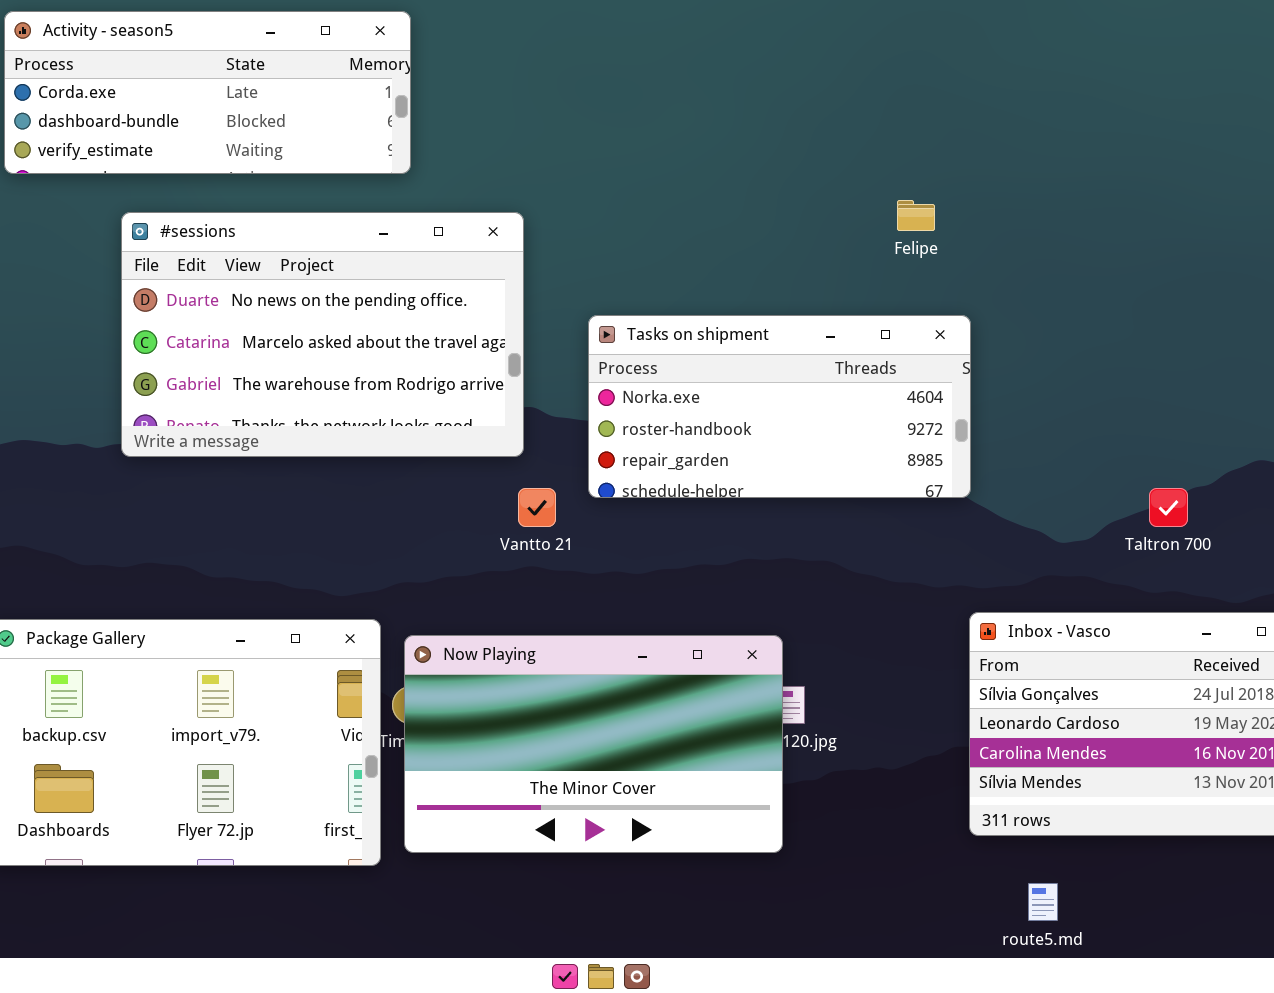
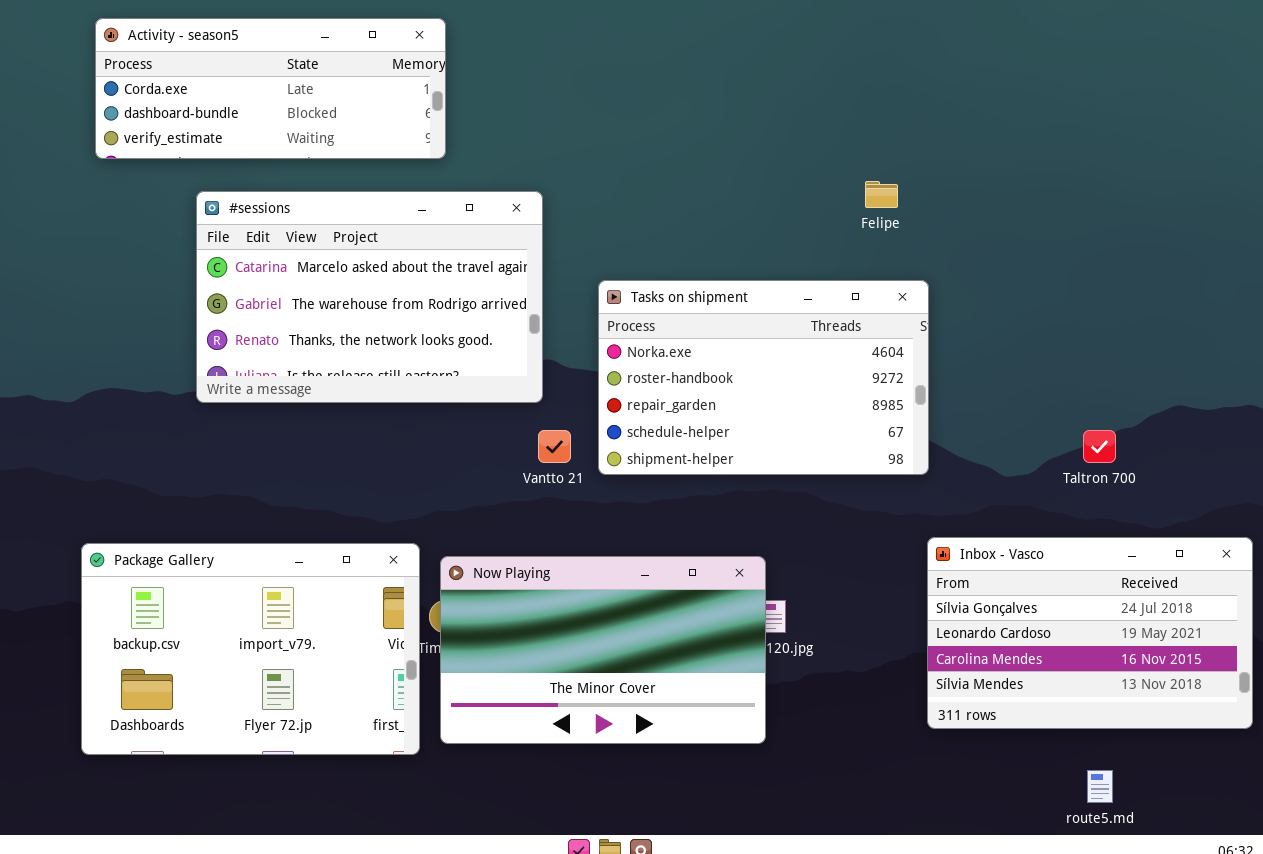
#sessions: [121,212,524,457] -> [196,191,543,403], scrolled down 1 row
Tasks on shipment: [588,315,971,498] -> [598,280,929,475], resized
route5.md: [1028,883,1058,921] -> [1087,770,1113,803], moved

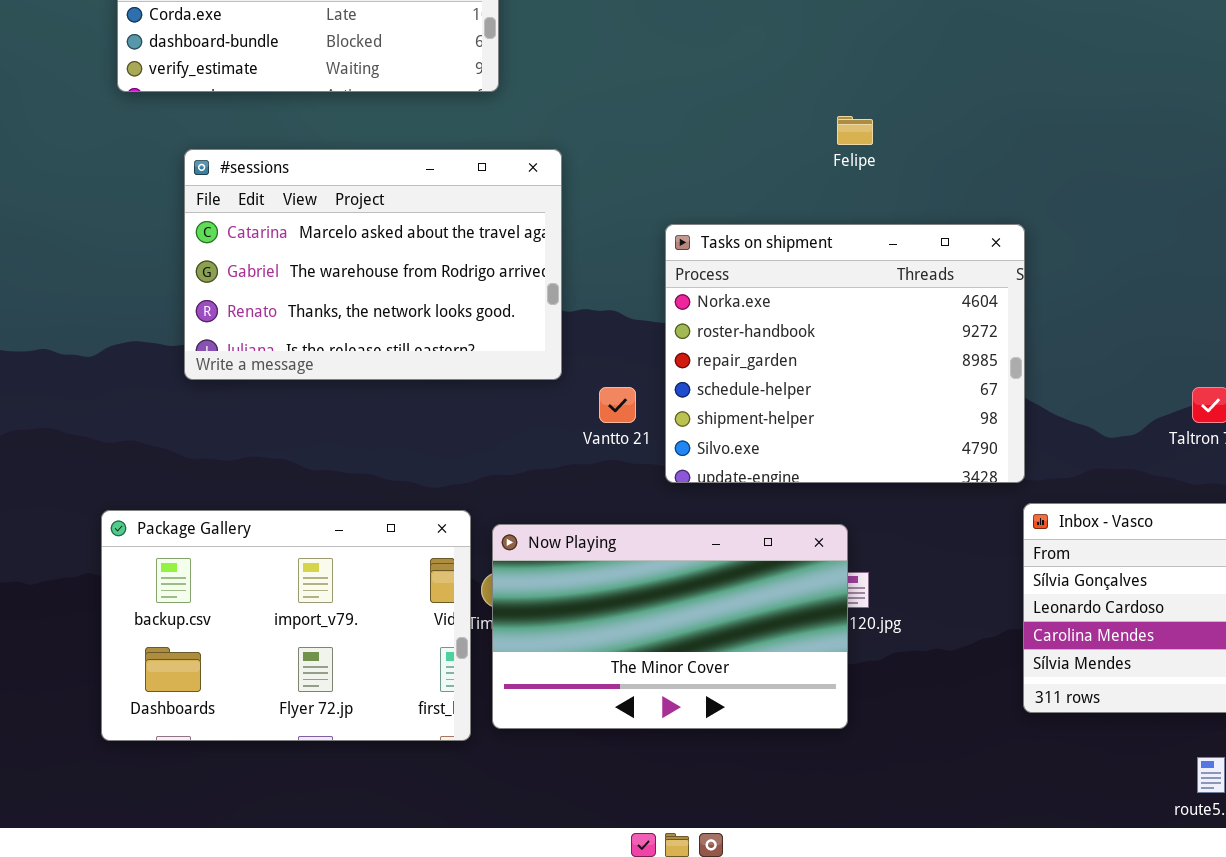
Felipe: [865,181,898,208] -> [837,116,873,145], moved
#sessions: [196,191,543,403] -> [184,149,562,380], moved
Tasks on shipment: [598,280,929,475] -> [665,224,1025,483], resized

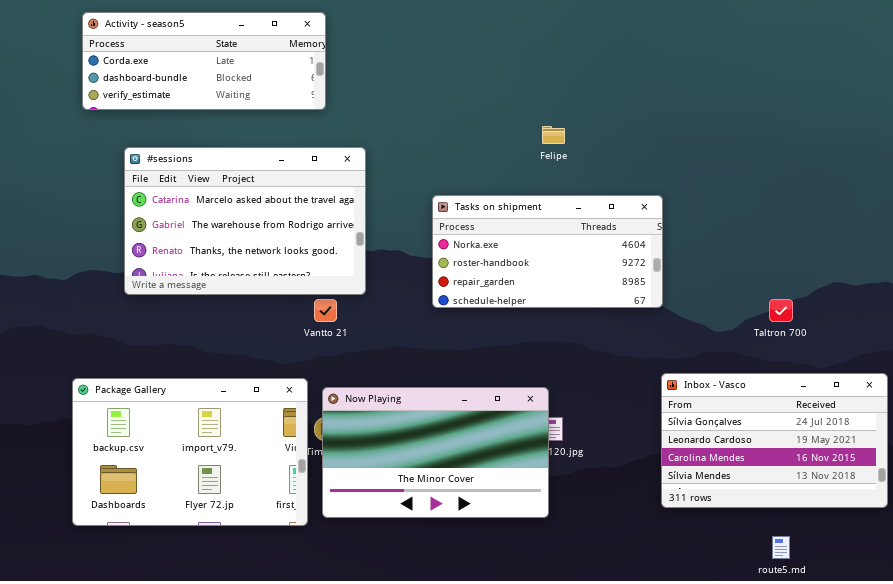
Tasks on shipment: [665,224,1025,483] -> [432,195,663,308], resized
Vantto 21: [599,387,636,423] -> [314,299,337,322], moved

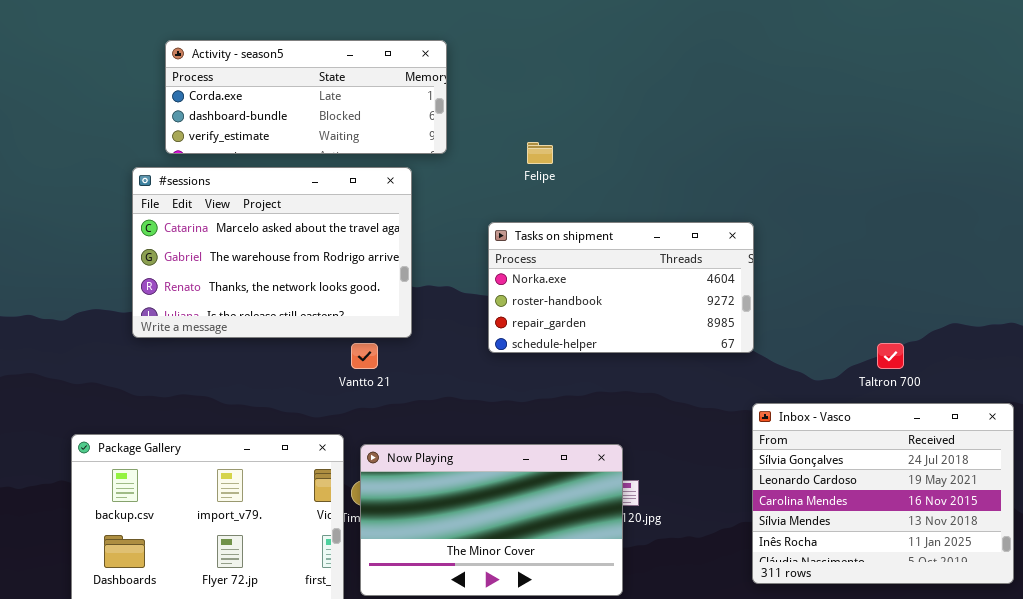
Activity - season5: [82,12,326,110] -> [165,40,447,154], moved
Felipe: [542,126,565,144] -> [527,142,553,164], moved
Inbox - Vasco: [661,373,888,508] -> [752,403,1014,584], resized

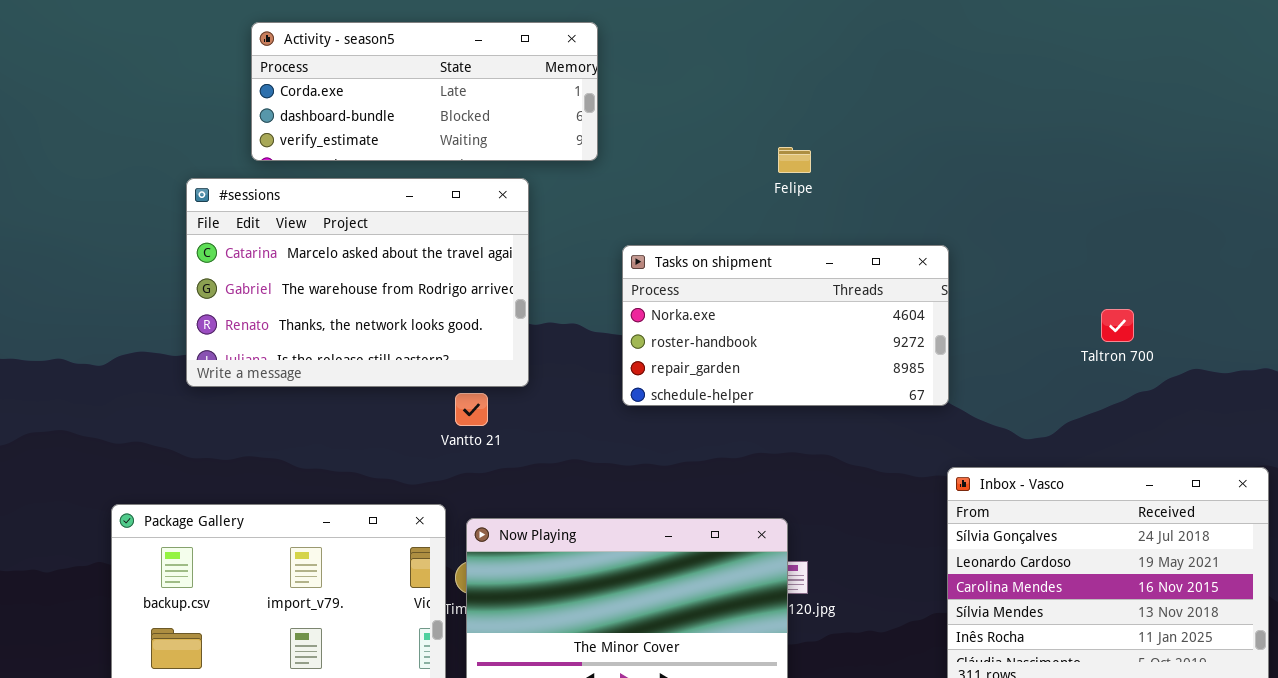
Activity - season5: [165,40,447,154] -> [251,22,598,161], moved
Felipe: [527,142,553,164] -> [778,147,811,173], moved
Taltron 700: [877,343,904,369] -> [1101,309,1134,342], moved

